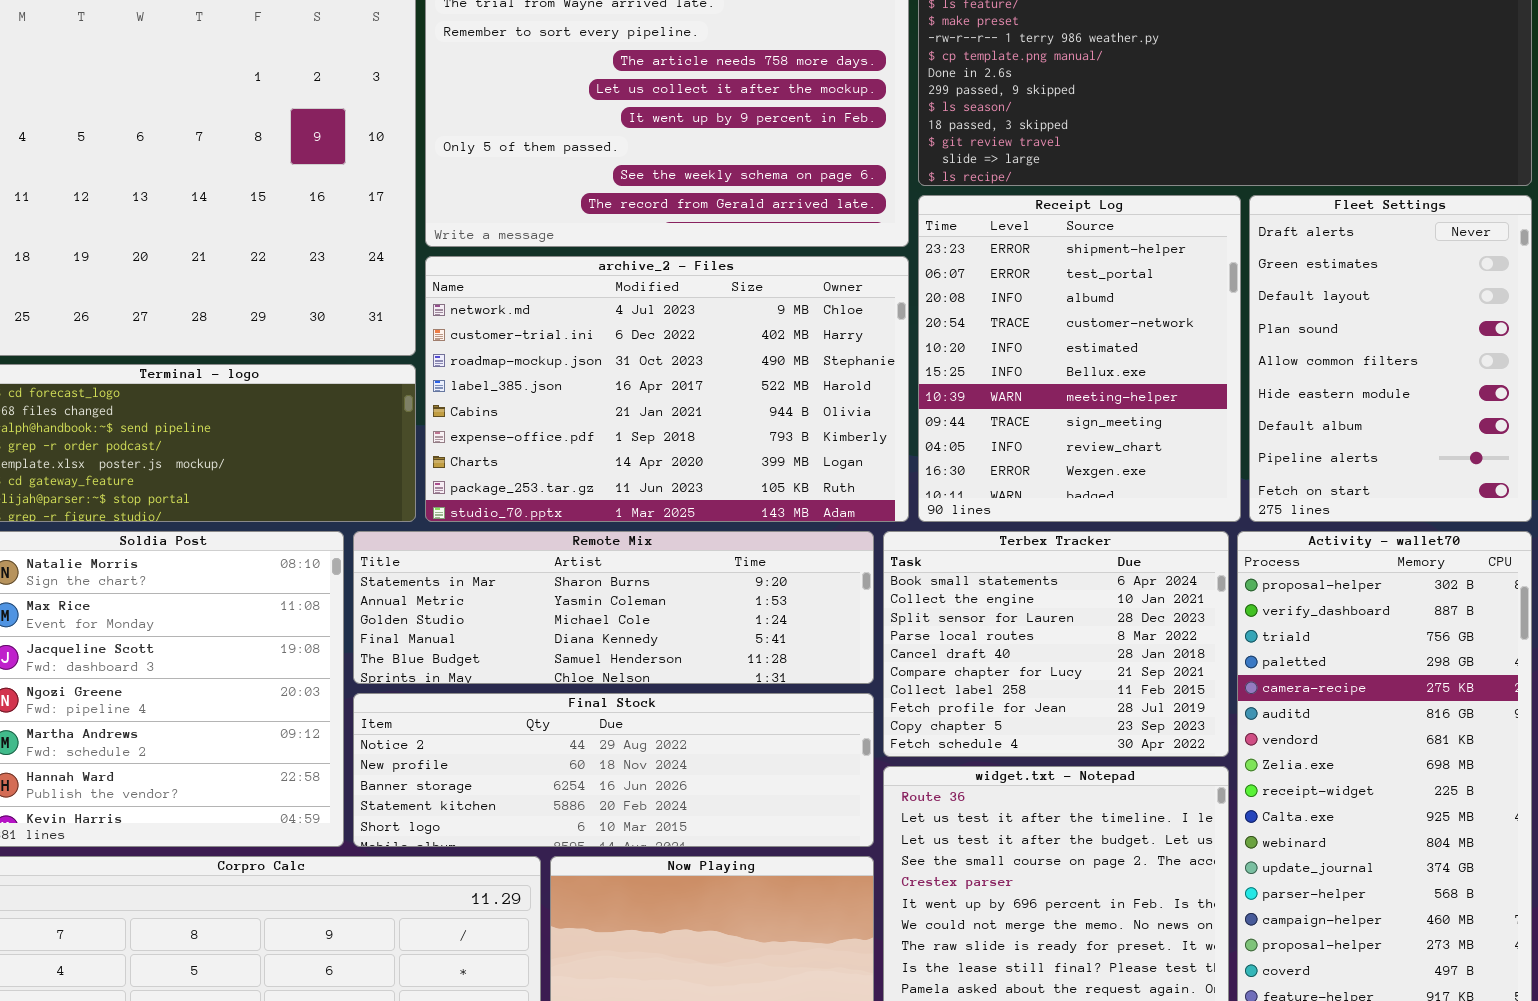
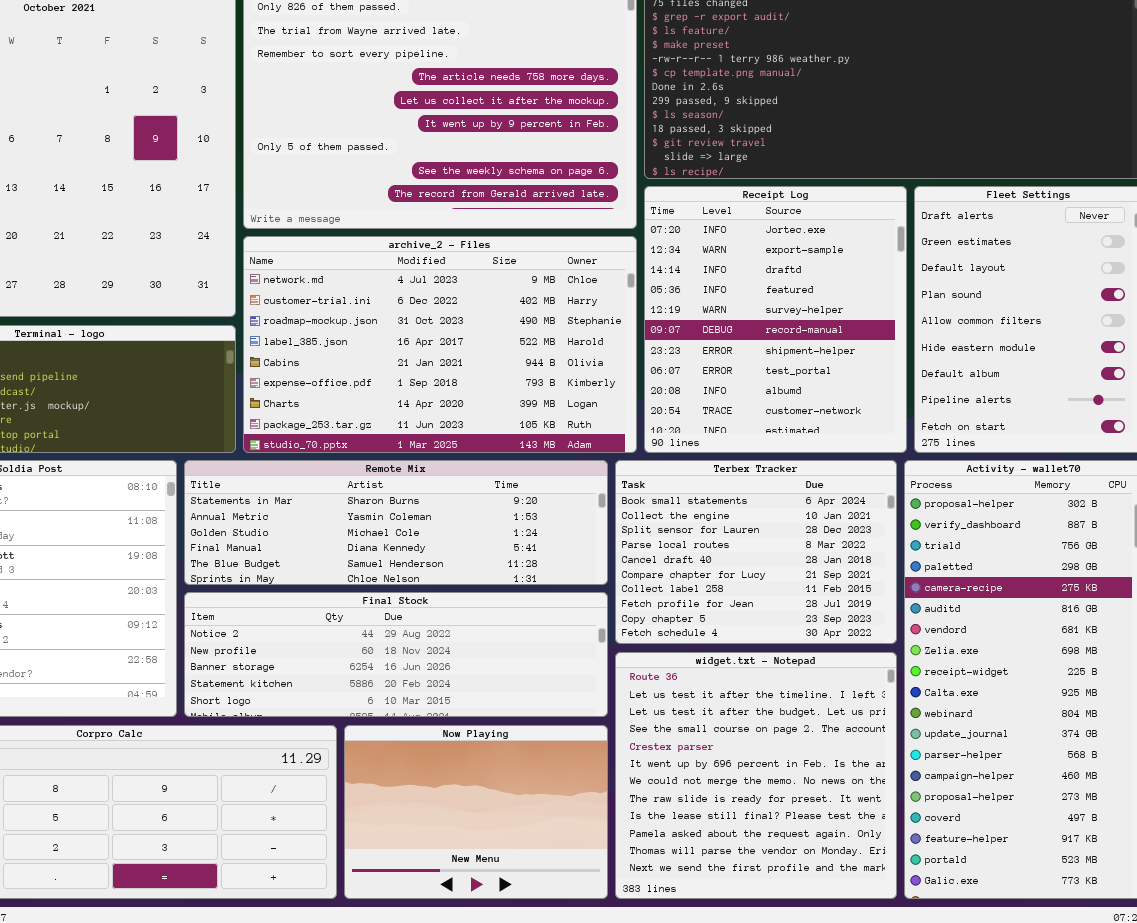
Receipt Log: [918,195,1241,522] -> [644,186,907,453], scrolled up 6 rows

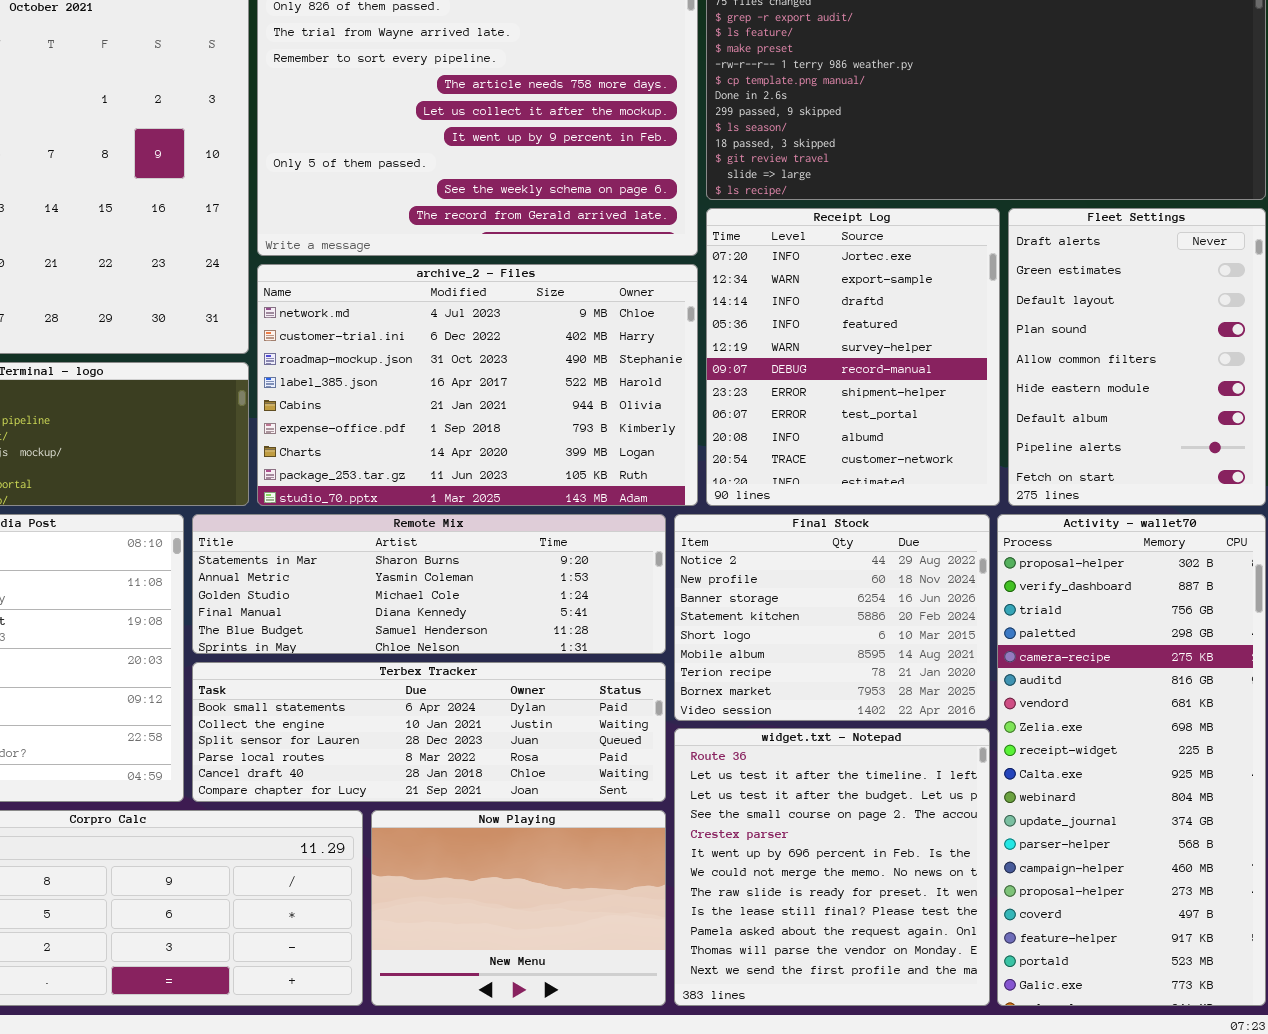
Terbex Tracker: [615,460,897,644] -> [192,662,666,802], moved, resized
Final Stock: [184,592,608,717] -> [674,514,990,721], moved, resized

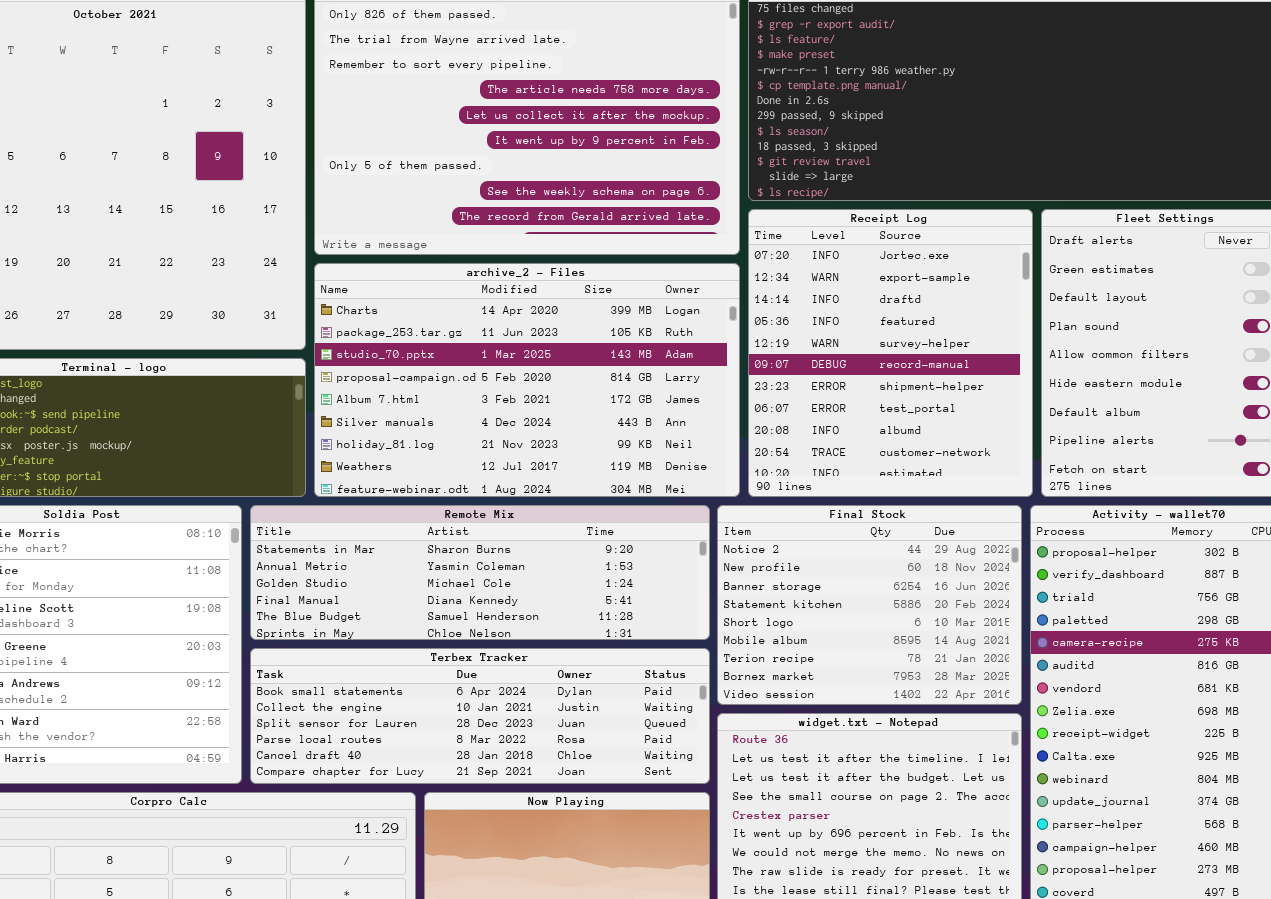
archive_2 - Files: [257,264,698,506] -> [314,263,740,497], scrolled down 6 rows

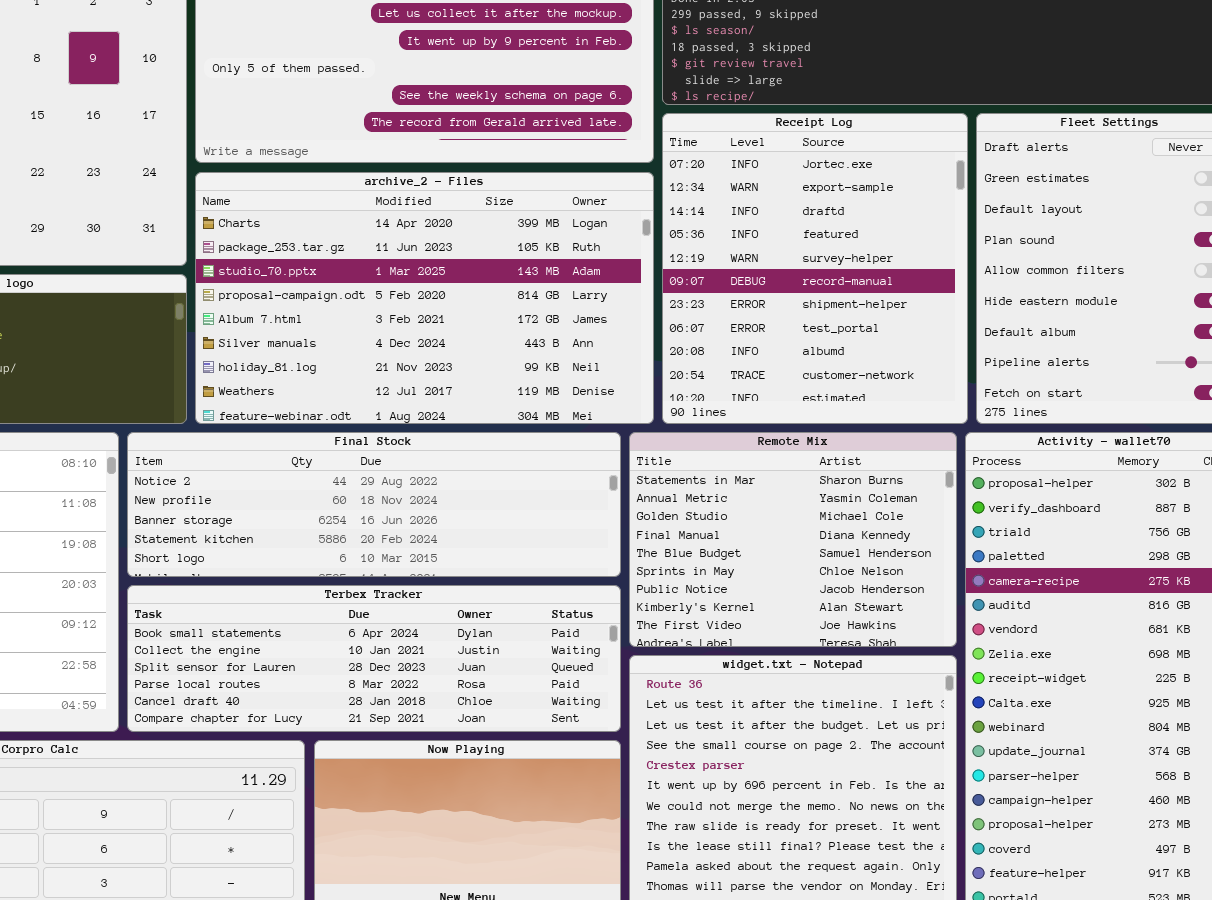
Remote Mix: [250,505,710,640] -> [629,432,957,647], moved, resized
Final Stock: [717,505,1022,705] -> [127,432,621,577], moved, resized

